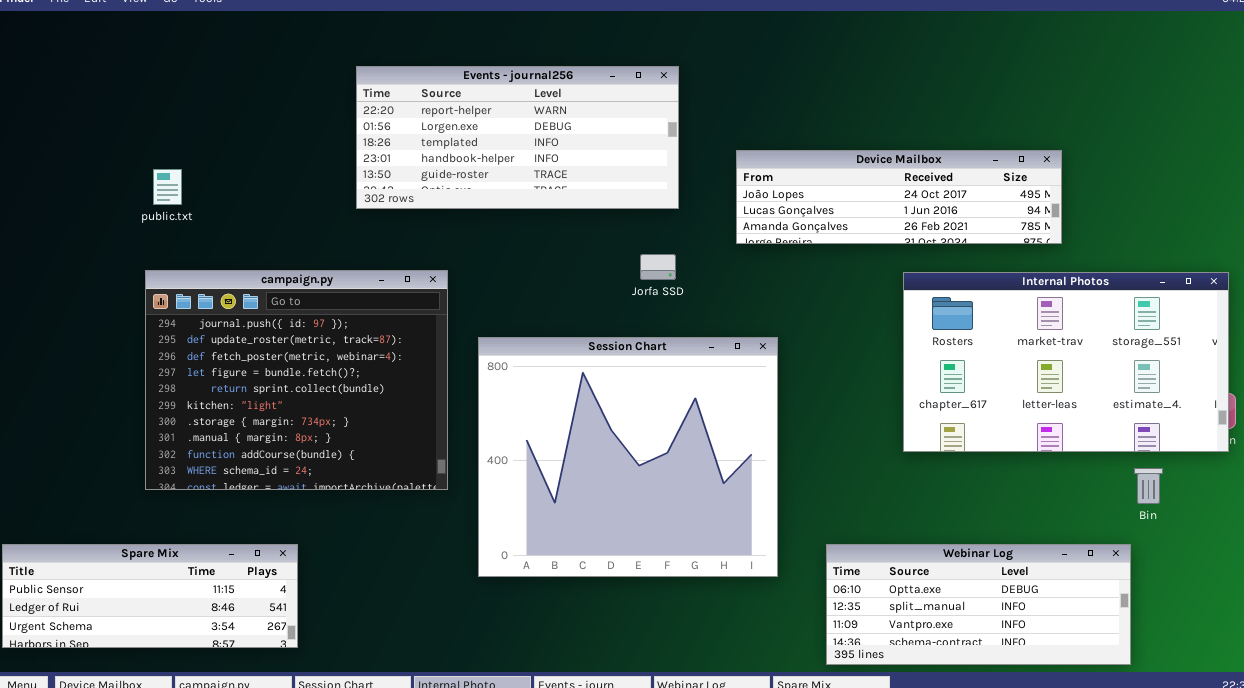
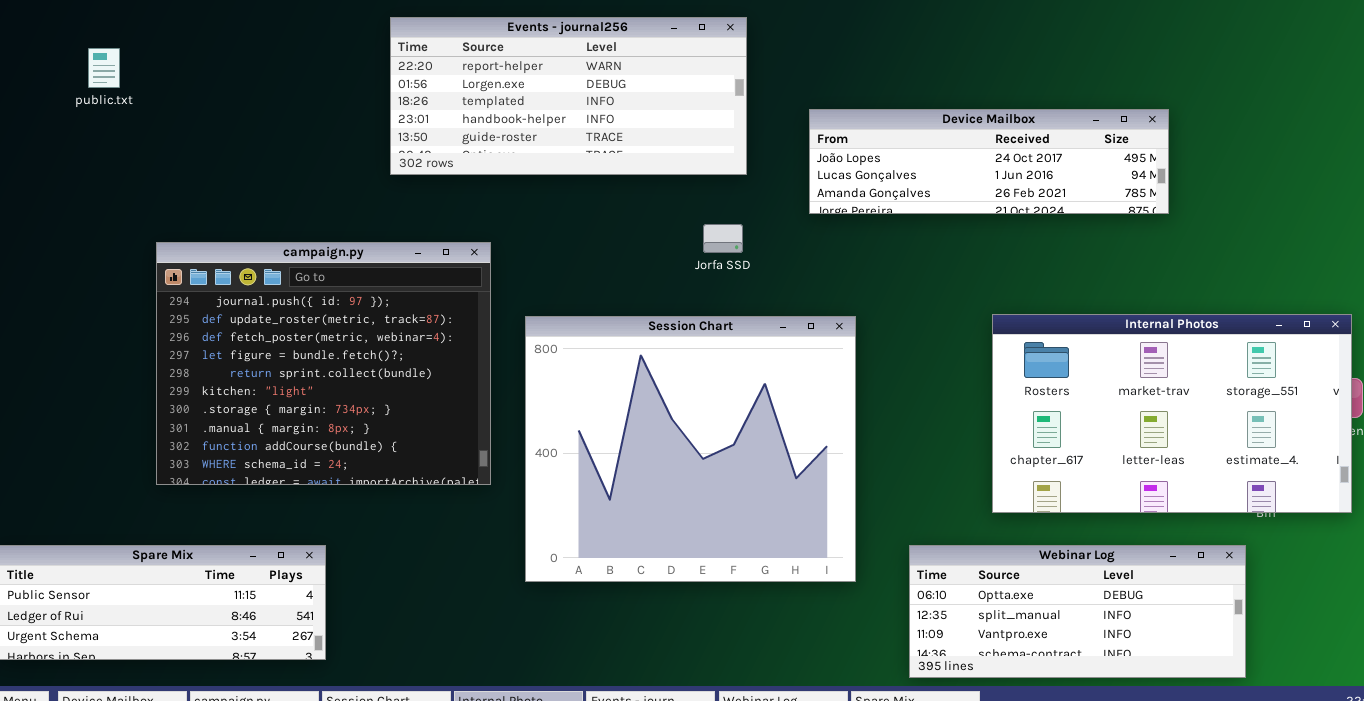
public.txt: [153,169,182,205] -> [88,48,120,88], moved
Internal Photos: [903,272,1229,452] -> [992,314,1352,513], moved

